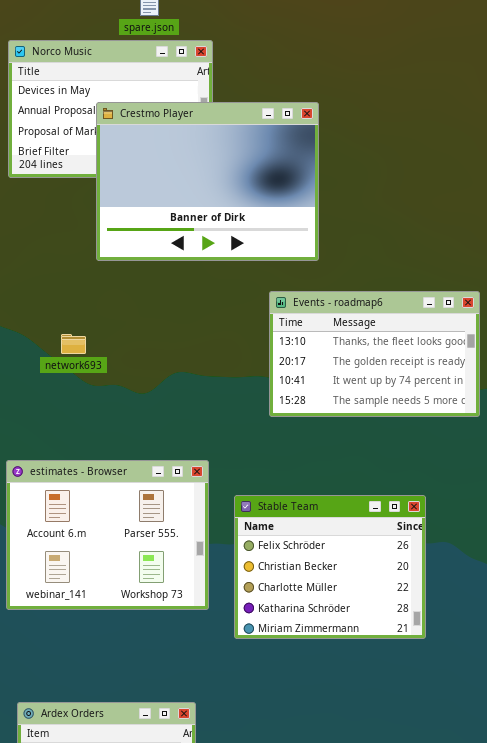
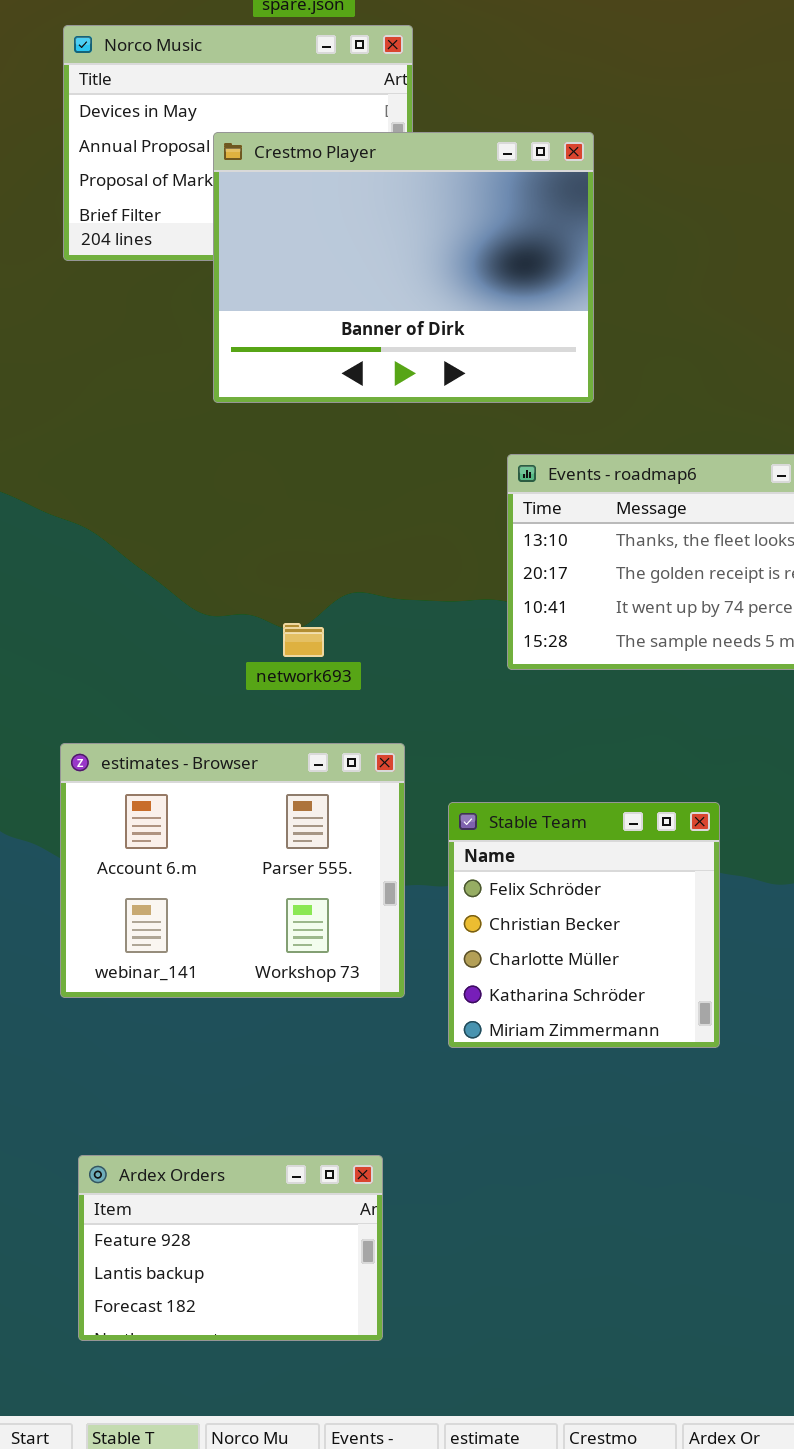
network693: [61,334,86,354] -> [283,623,324,657], moved
Stable Team: [234,495,426,639] -> [448,802,720,1048], resized

